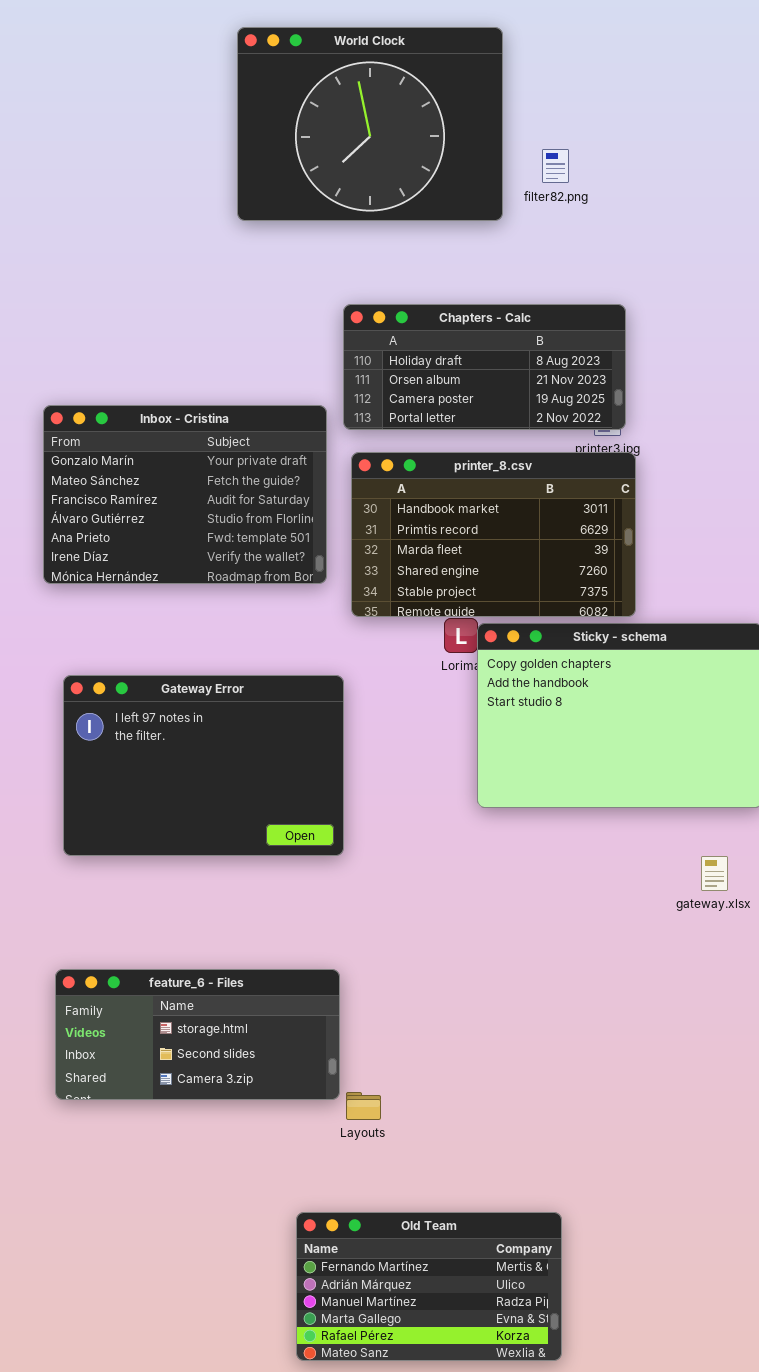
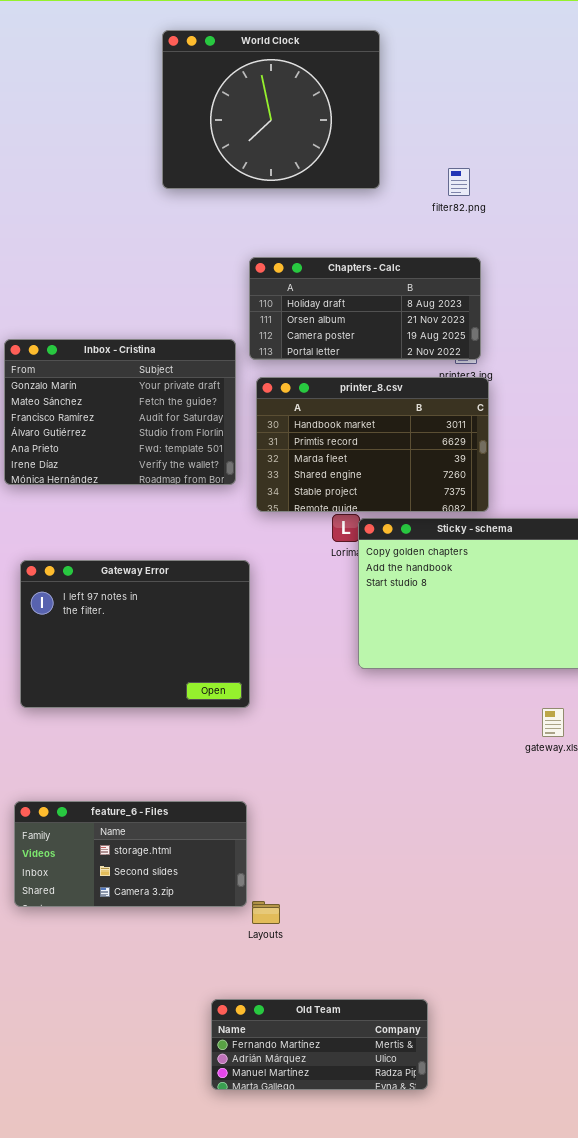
filter82.png: [542,149,569,183] -> [448,168,470,196], moved
Old Team: [296,1212,562,1361] -> [211,999,428,1090], resized

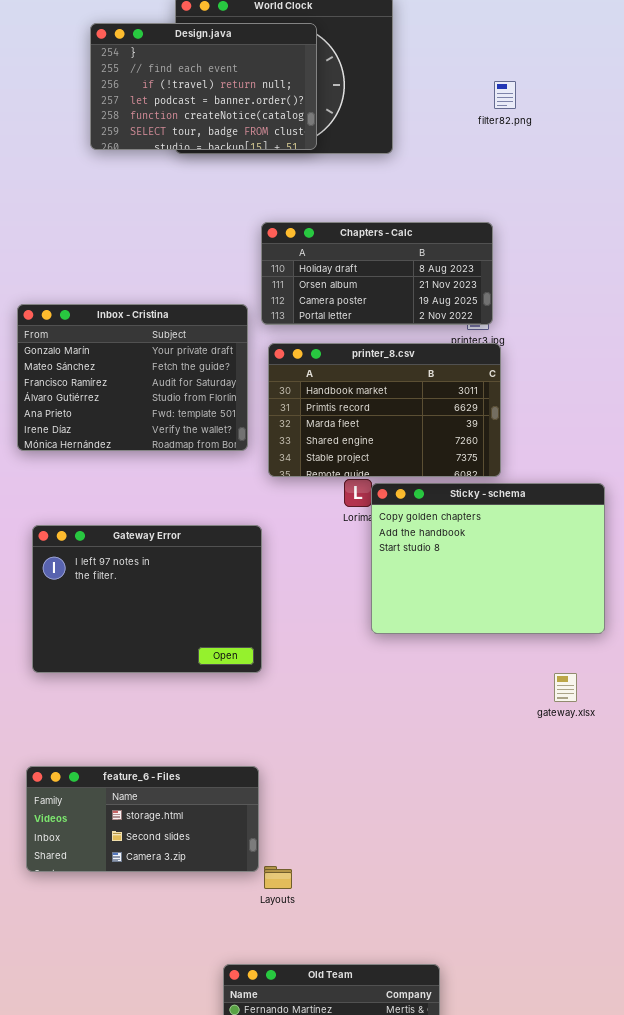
Design.java: none -> [90,23,317,150], opened
filter82.png: [448,168,470,196] -> [494,81,516,109], moved

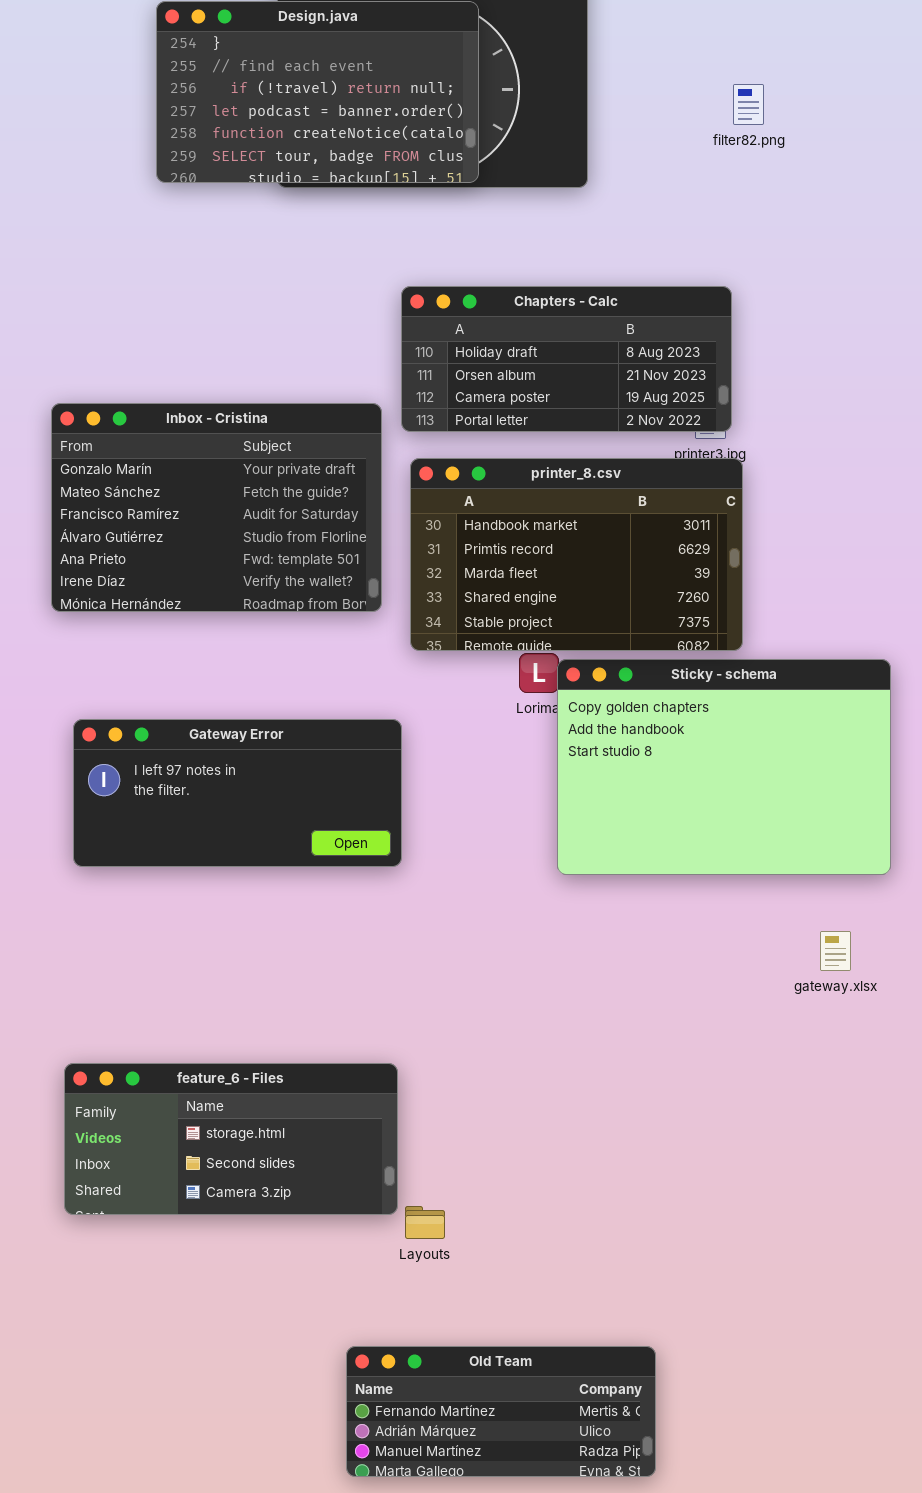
Gateway Error: [32,525,262,673] -> [73,719,402,867], resized

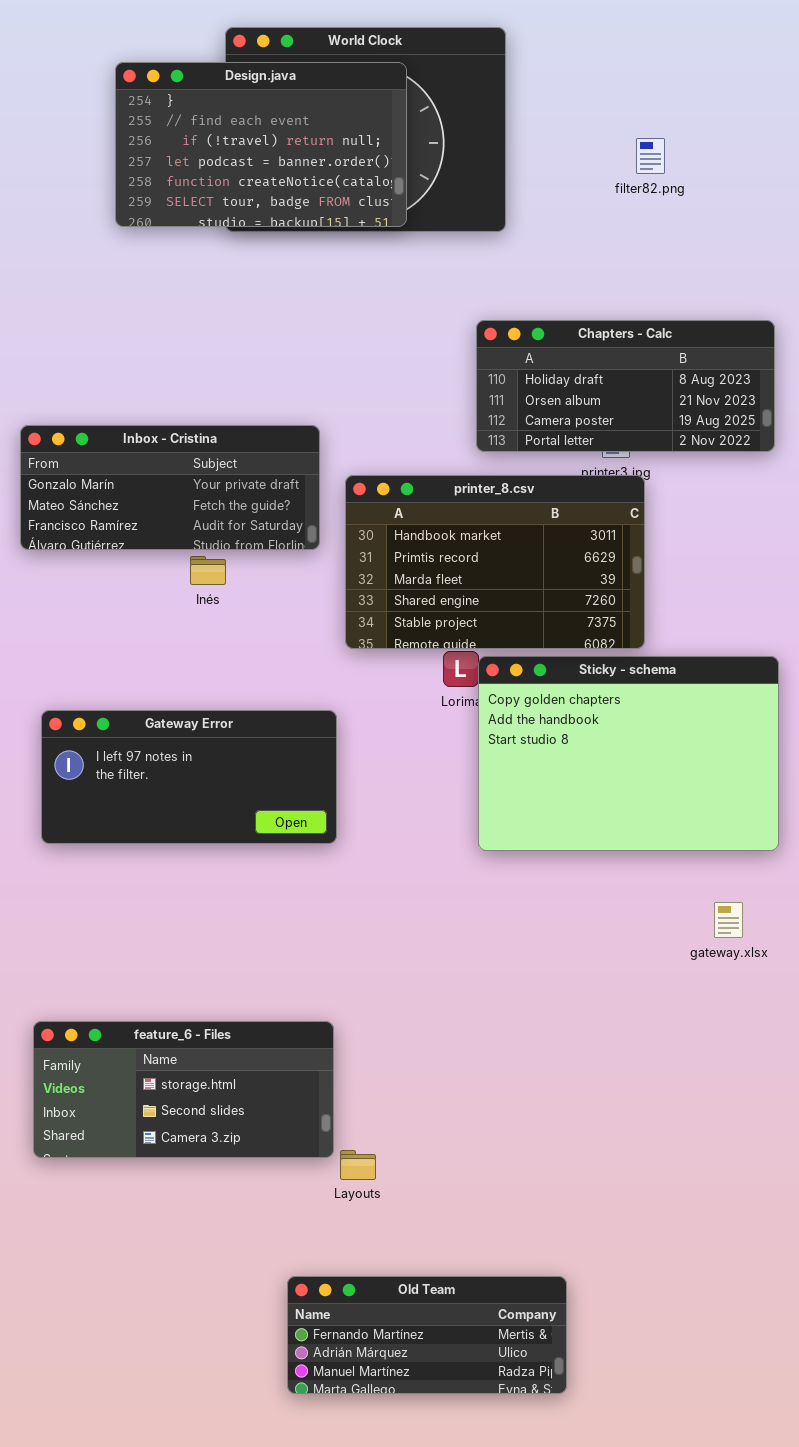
Chapters - Calc: [401,286,732,432] -> [476,320,775,452], moved
Inbox - Cristina: [51,403,382,612] -> [20,425,320,550], resized

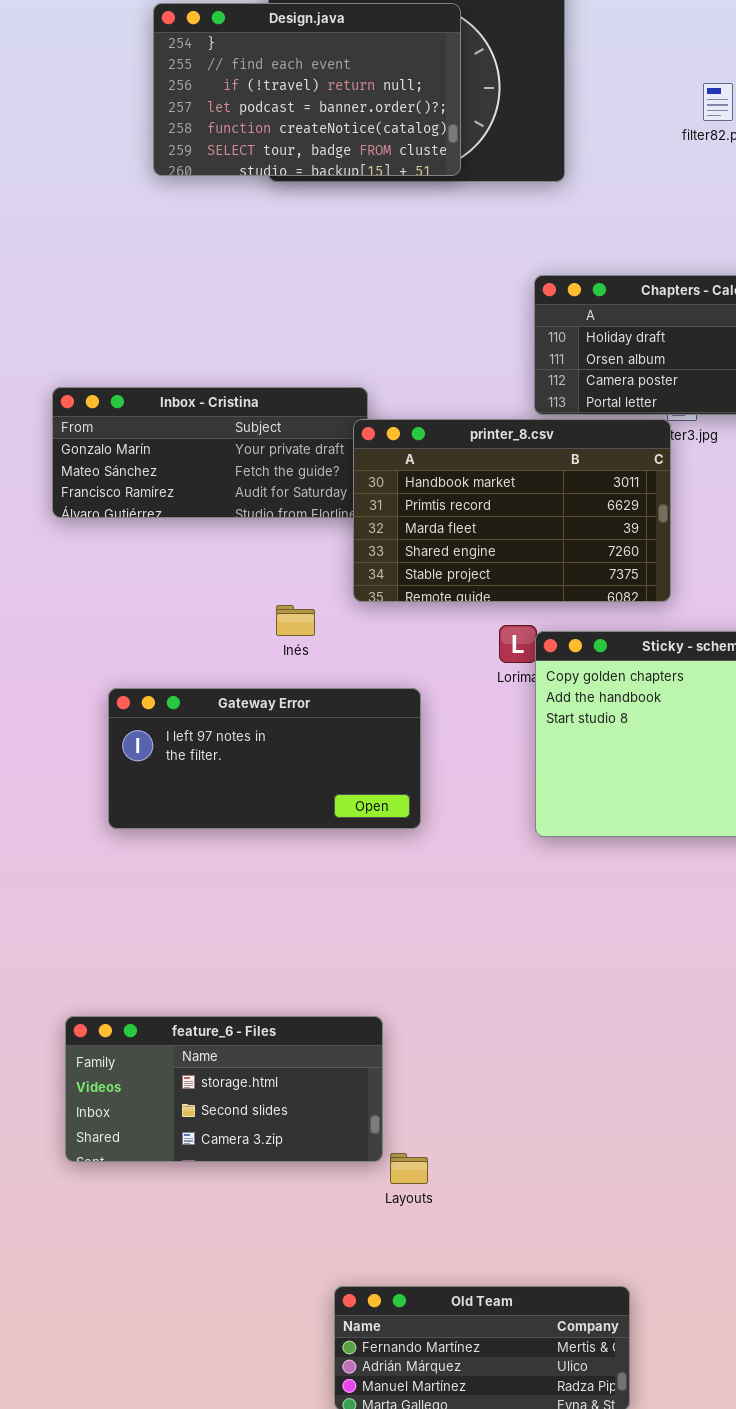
printer_8.csv: [345,475,645,649] -> [353,419,671,602], moved
Inés: [190,556,226,585] -> [276,605,315,636], moved
Gateway Error: [41,710,337,844] -> [108,688,421,829], moved

